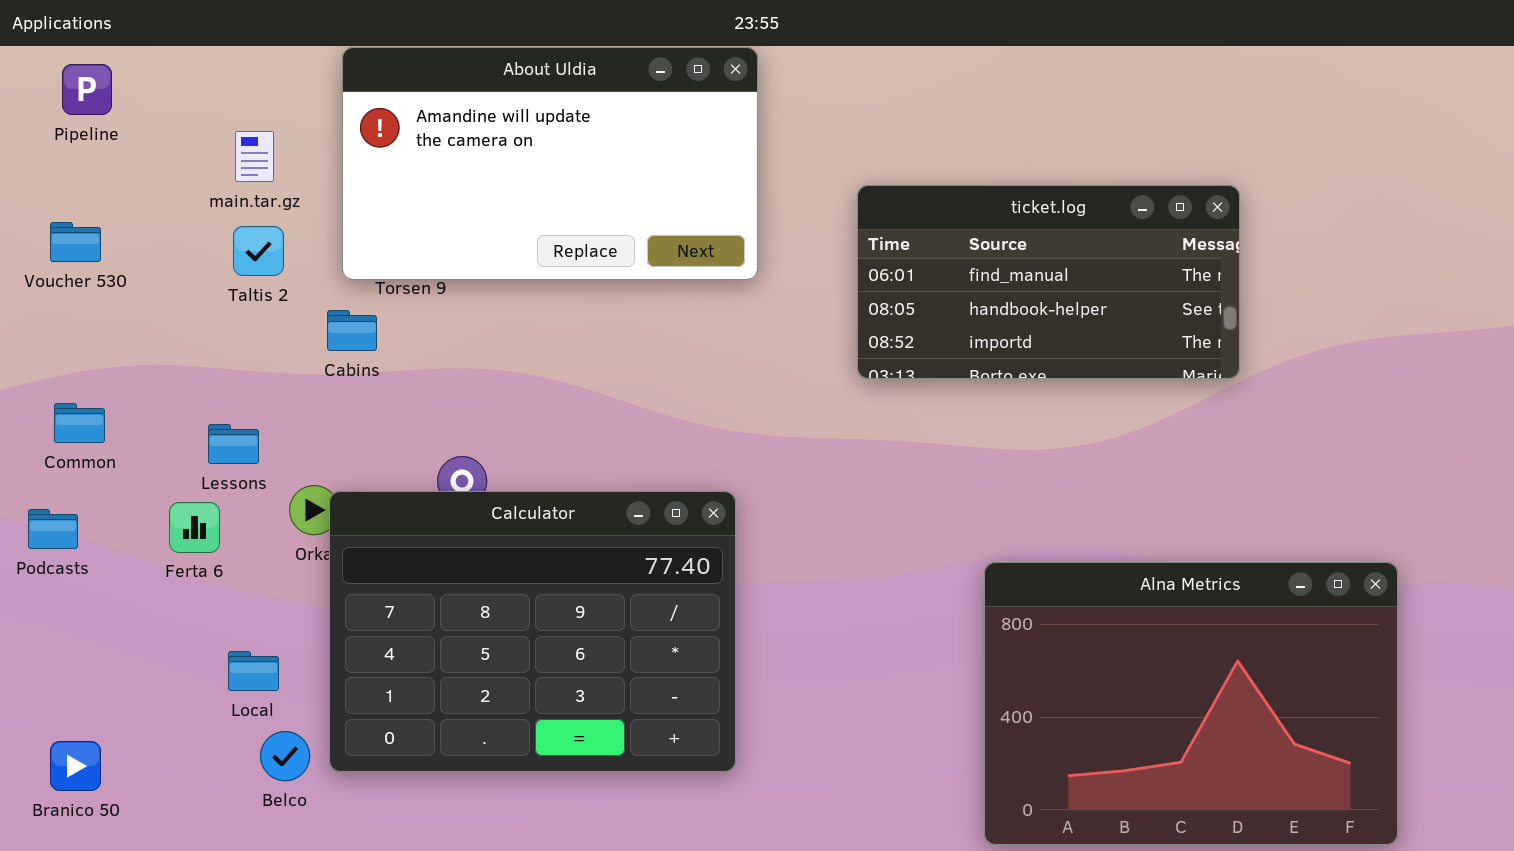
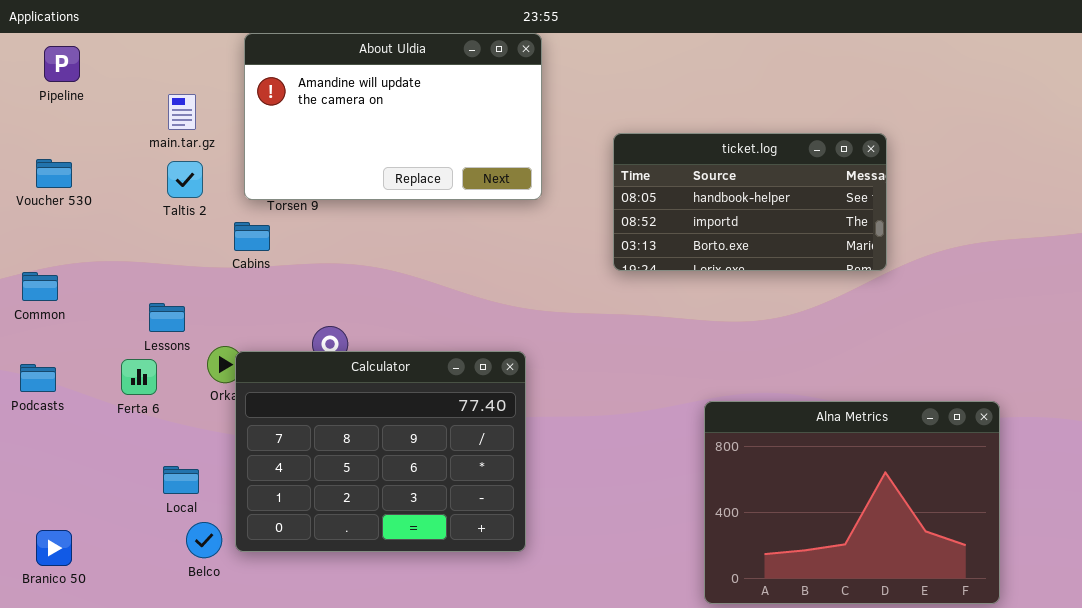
ticket.log: [857,185,1240,379] -> [613,133,887,271], scrolled down 1 row
Common: [54,403,105,443] -> [22,272,58,301], moved

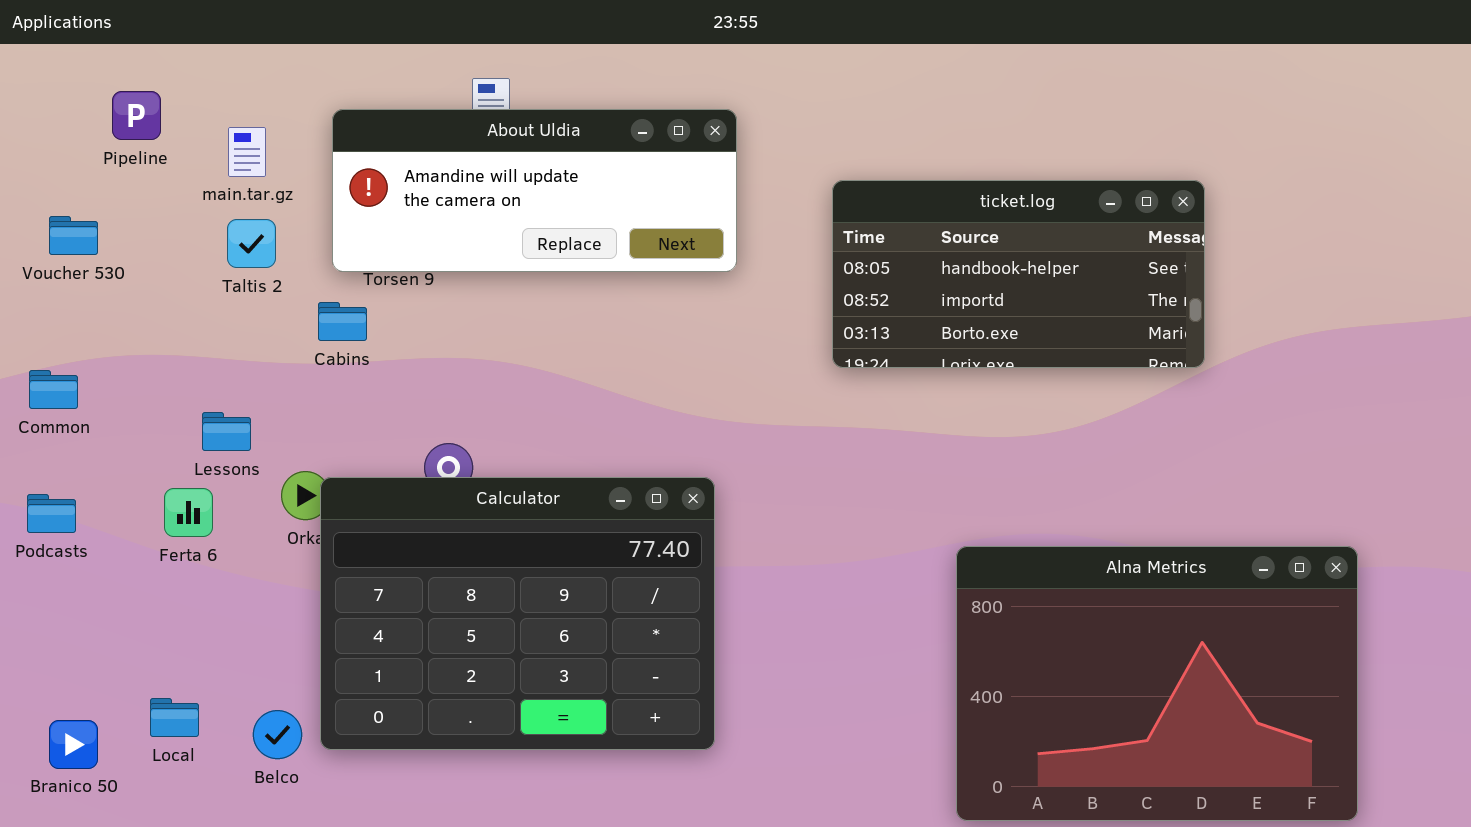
About Uldia: [244,33,542,200] -> [332,109,737,272], resized
Pipeline: [44,46,80,82] -> [112,91,161,140], moved
Local: [163,466,199,494] -> [150,698,199,737], moved

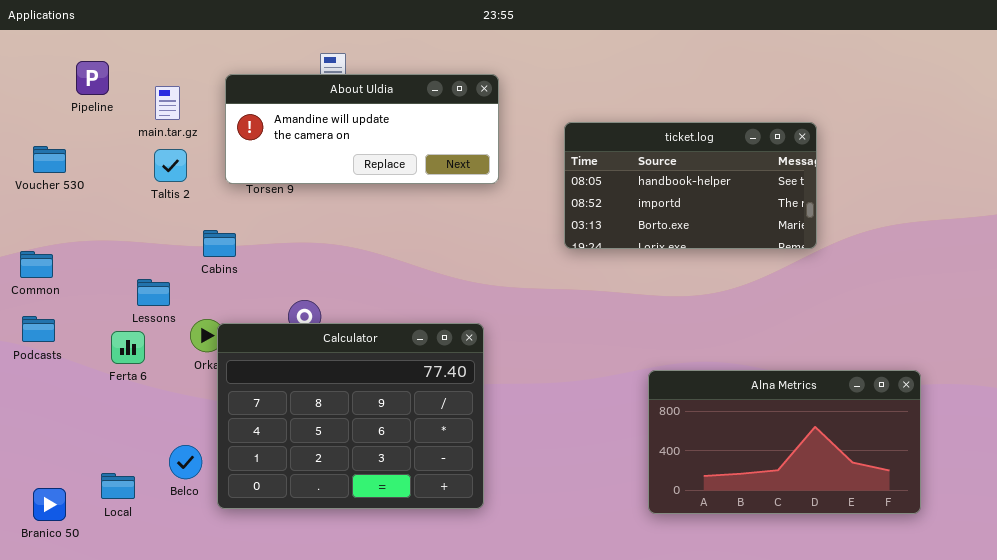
Cabins: [318,302,367,341] -> [203,230,236,257], moved
Podcasts: [27,494,76,533] -> [22,316,55,342], moved
Alna Metrics: [956,546,1358,821] -> [648,370,921,514], resized
Belco: [253,710,302,759] -> [169,445,202,479], moved

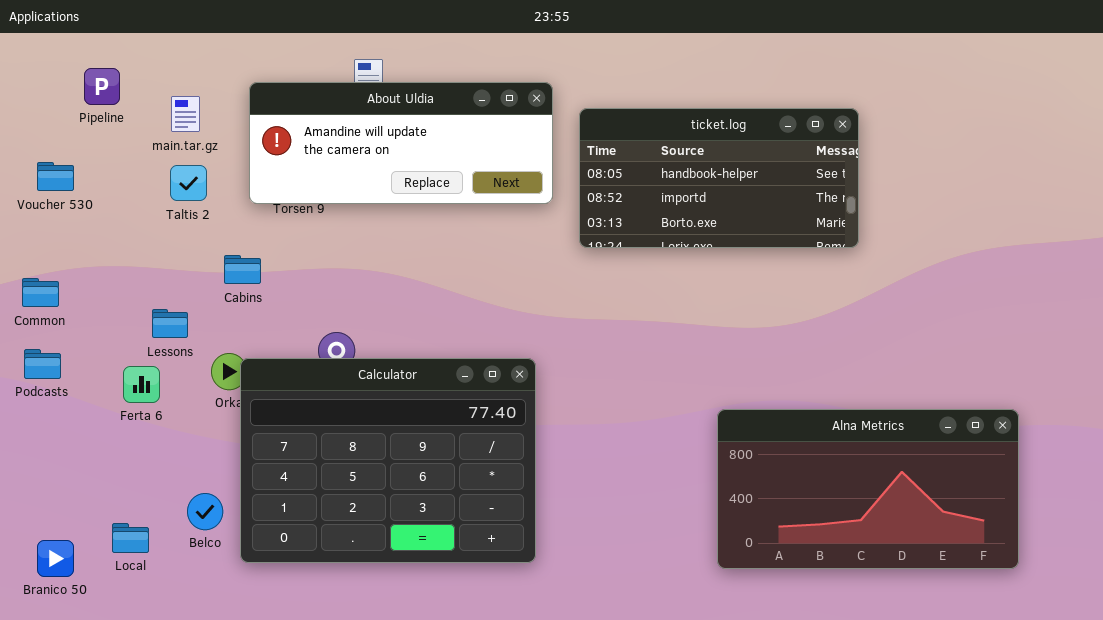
ticket.log: [564,122,817,249] -> [579,108,859,248], moved

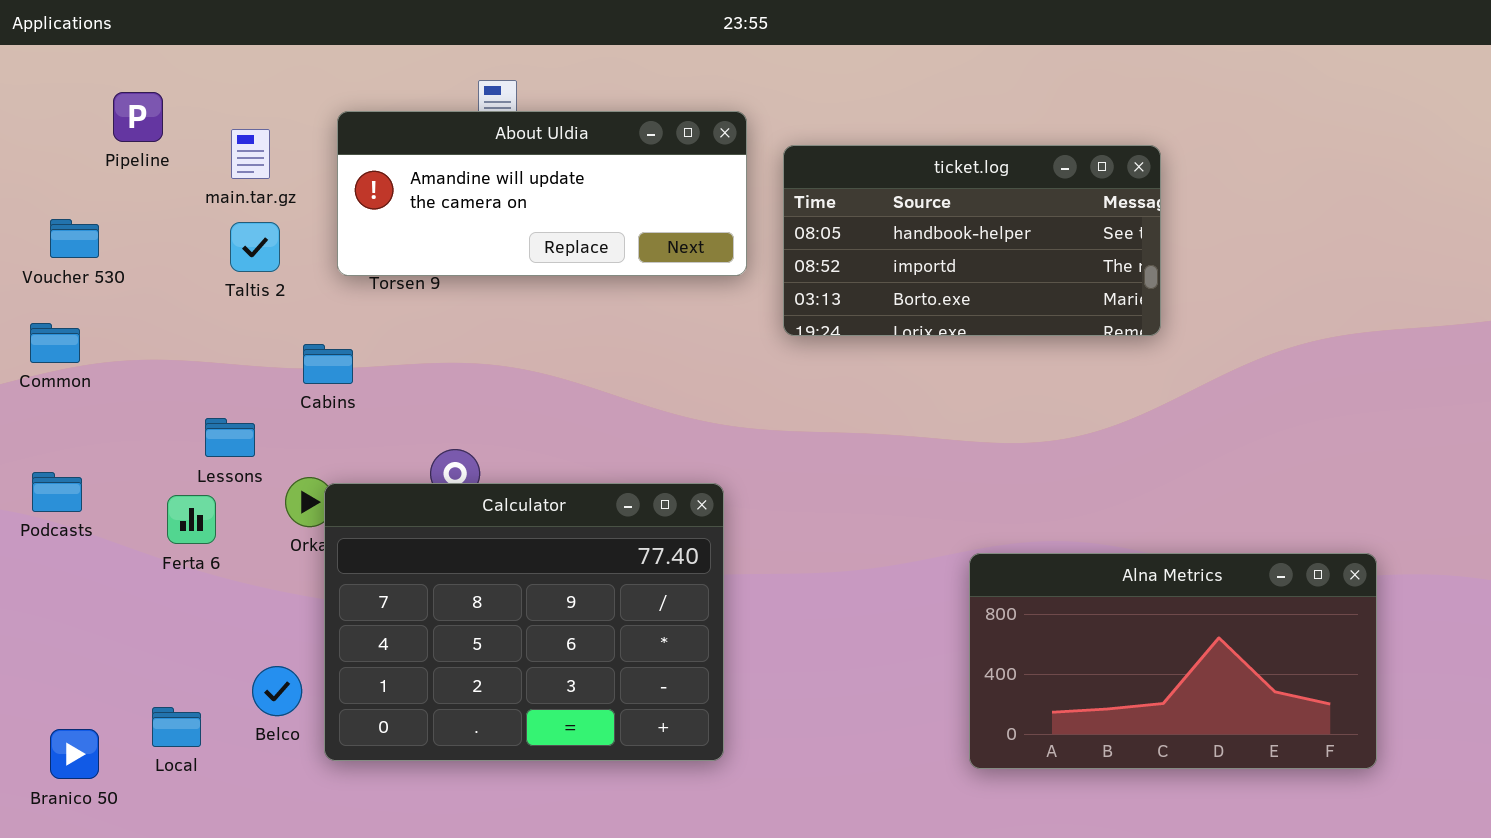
Common: [22,278,59,307] -> [30,323,80,363], moved

